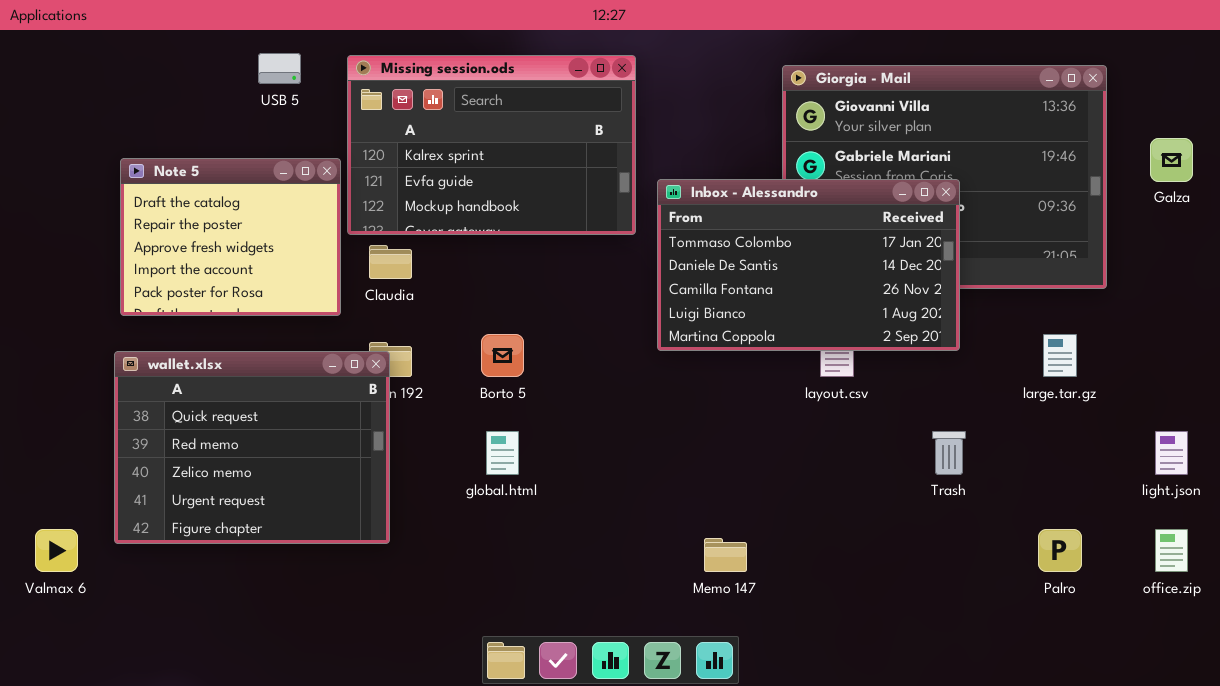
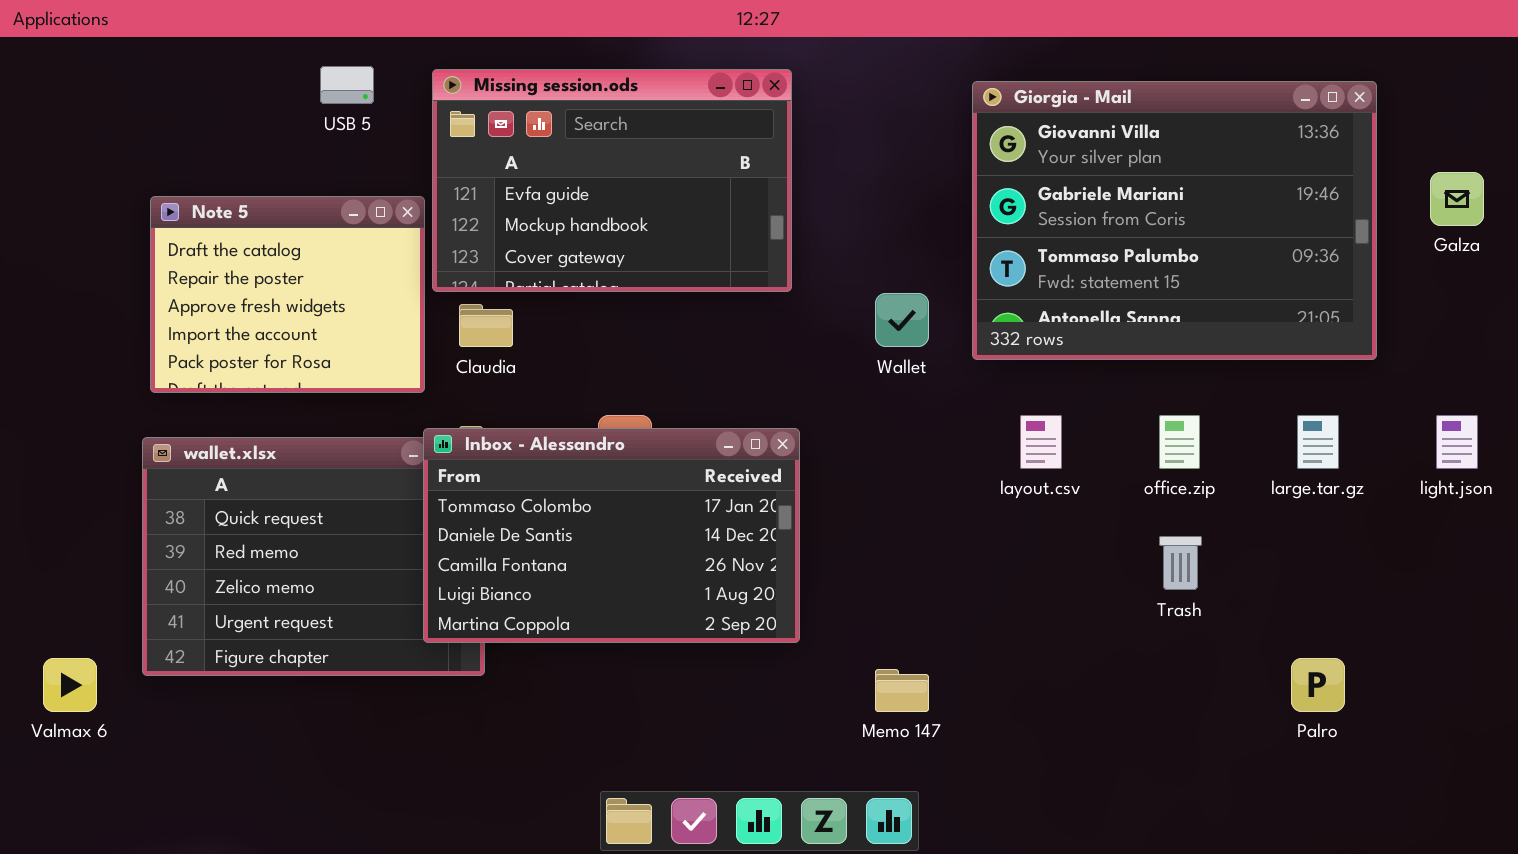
Missing session.ods: [347,55,636,235] -> [432,69,792,292], scrolled down 1 row
Inbox - Alessandro: [657,179,960,351] -> [423,428,800,643], moved
light.json: [1155,431,1188,475] -> [1436,415,1478,469], moved
office.zip: [1155,529,1188,572] -> [1159,415,1200,469], moved

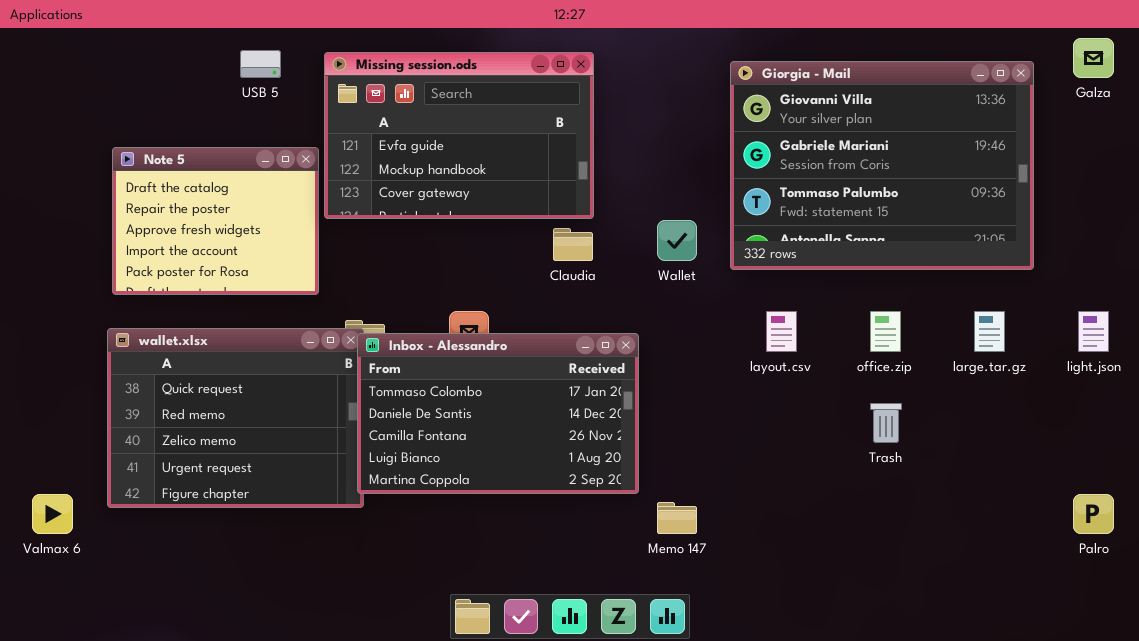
Galza: [1430,172,1484,226] -> [1073,38,1114,78], moved
Claudia: [459,304,513,347] -> [553,228,593,261], moved
Inbox - Alessandro: [423,428,800,643] -> [357,333,639,494], moved
Palro: [1291,658,1345,712] -> [1073,494,1114,534], moved

